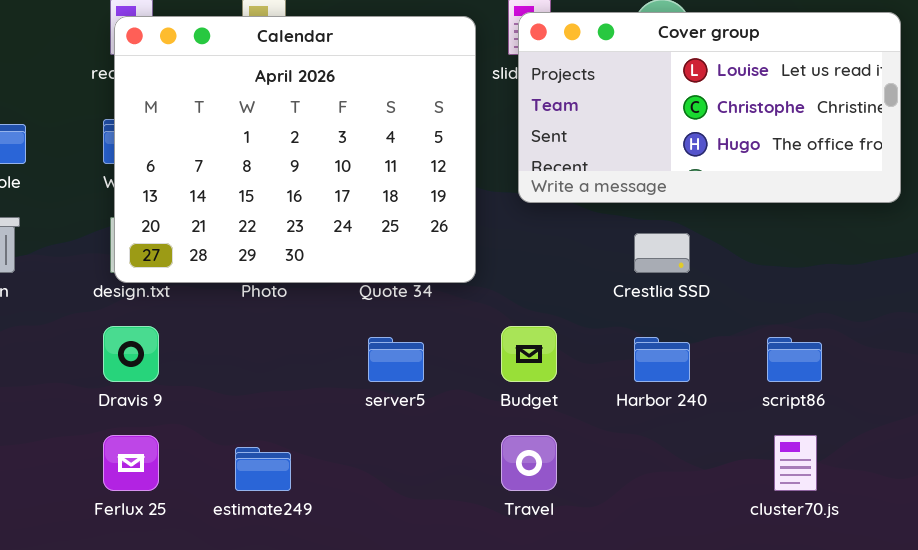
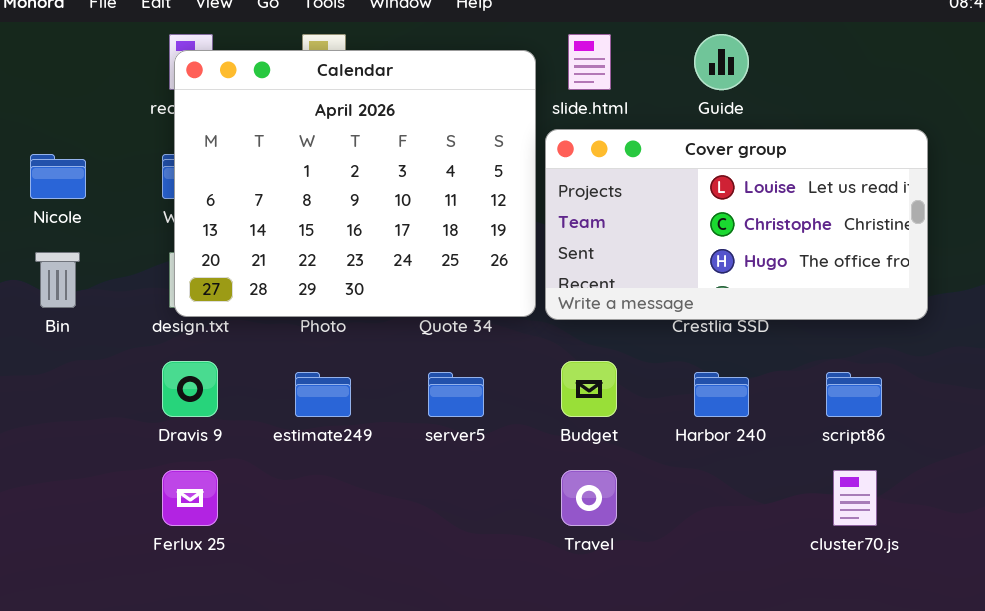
Cover group: [518,12,901,203] -> [545,129,928,320], moved
estimate249: [235,447,291,491] -> [295,372,351,417], moved

